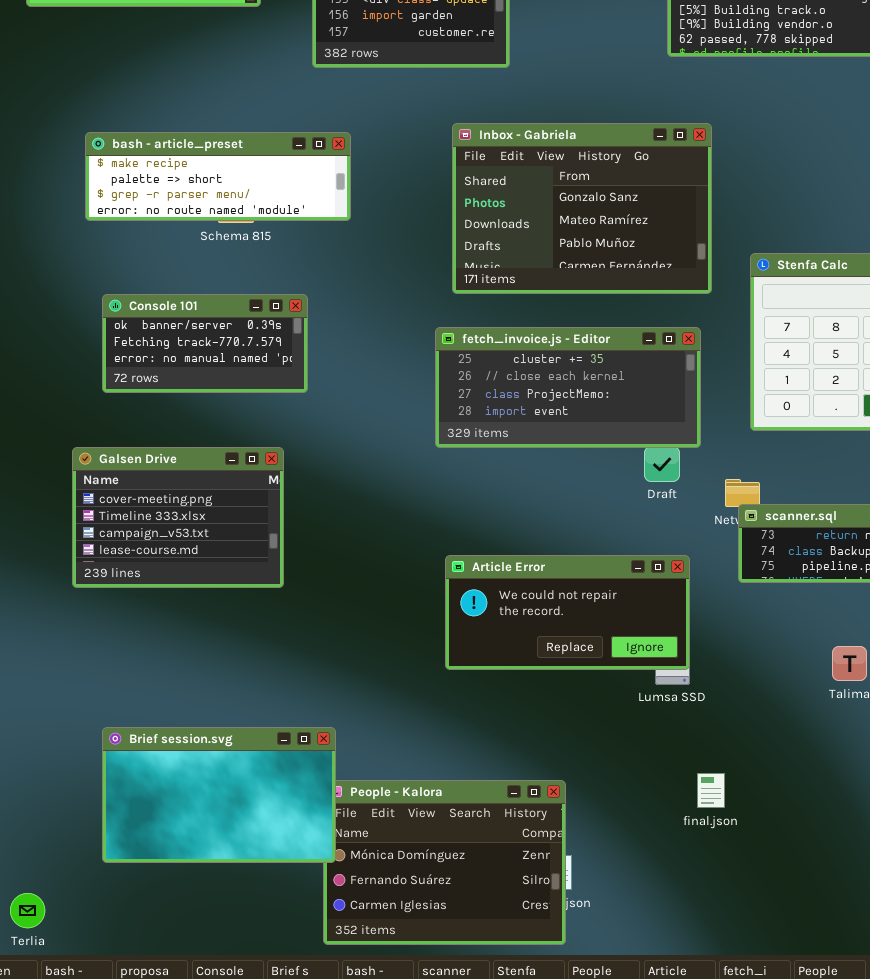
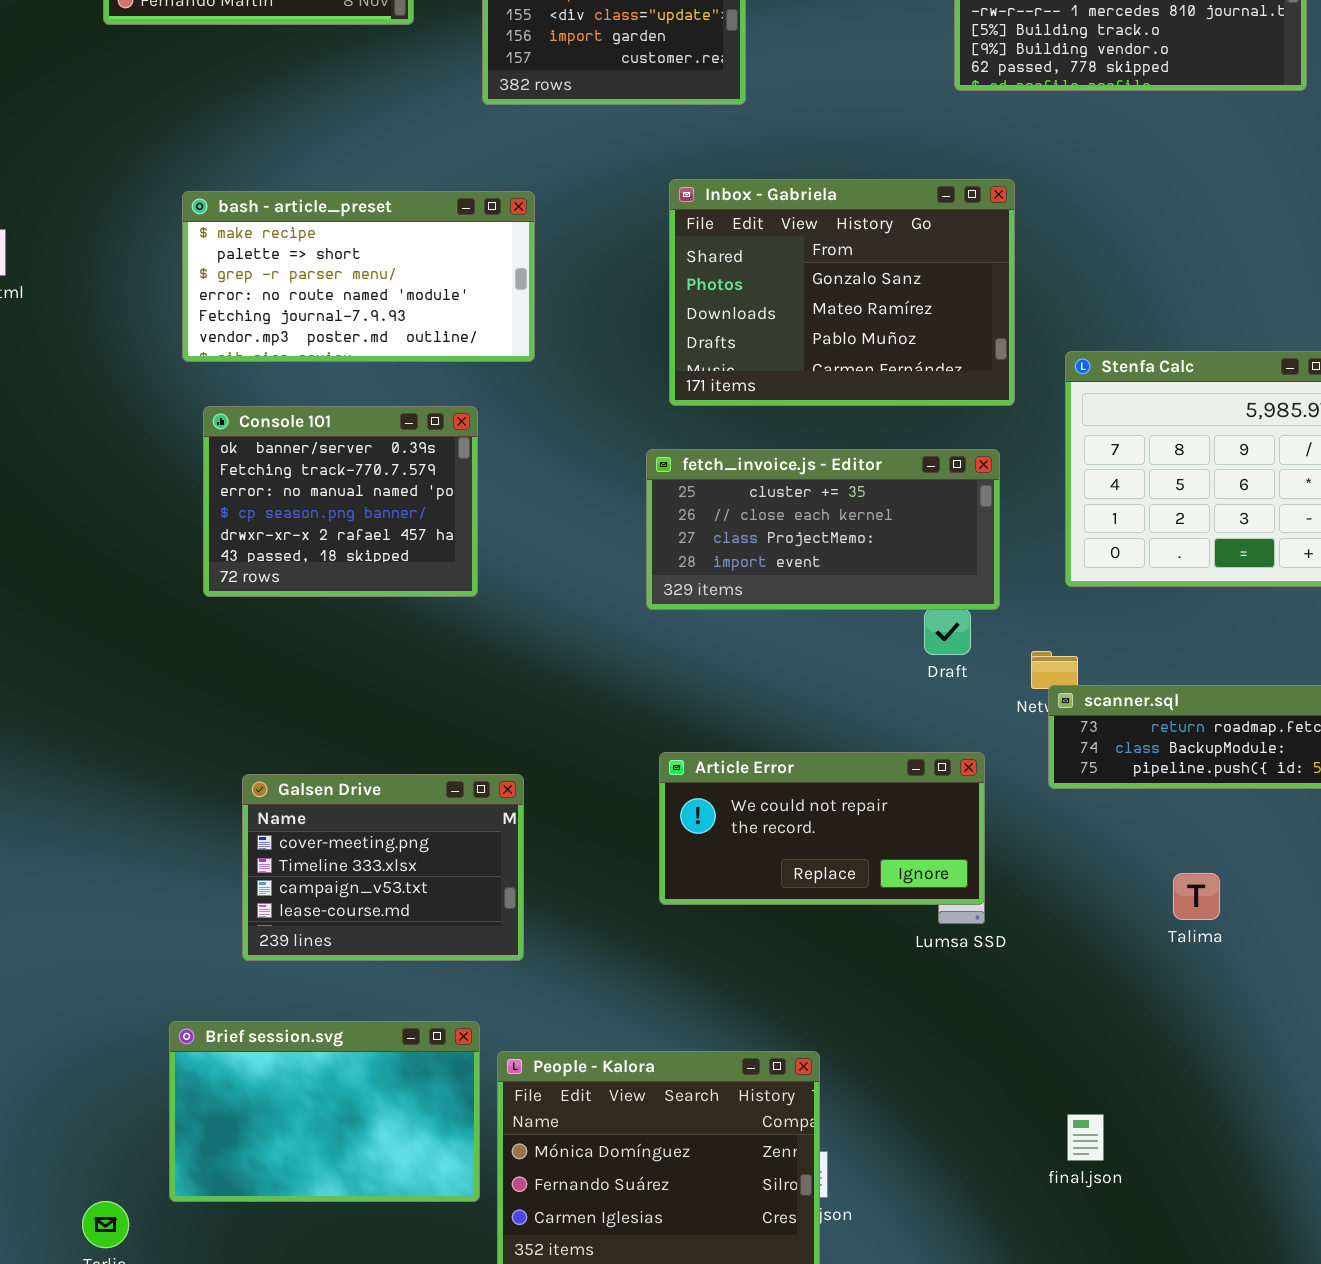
bash - article_preset: [85,132,351,221] -> [182,191,535,362], resized
Console 101: [102,294,308,393] -> [203,406,478,597], resized
Galsen Drive: [72,447,284,588] -> [242,774,524,961], moved
Brief session.svg: [102,727,336,863] -> [169,1021,480,1202], moved
final.json: [697,773,725,808] -> [1067,1114,1104,1161], moved

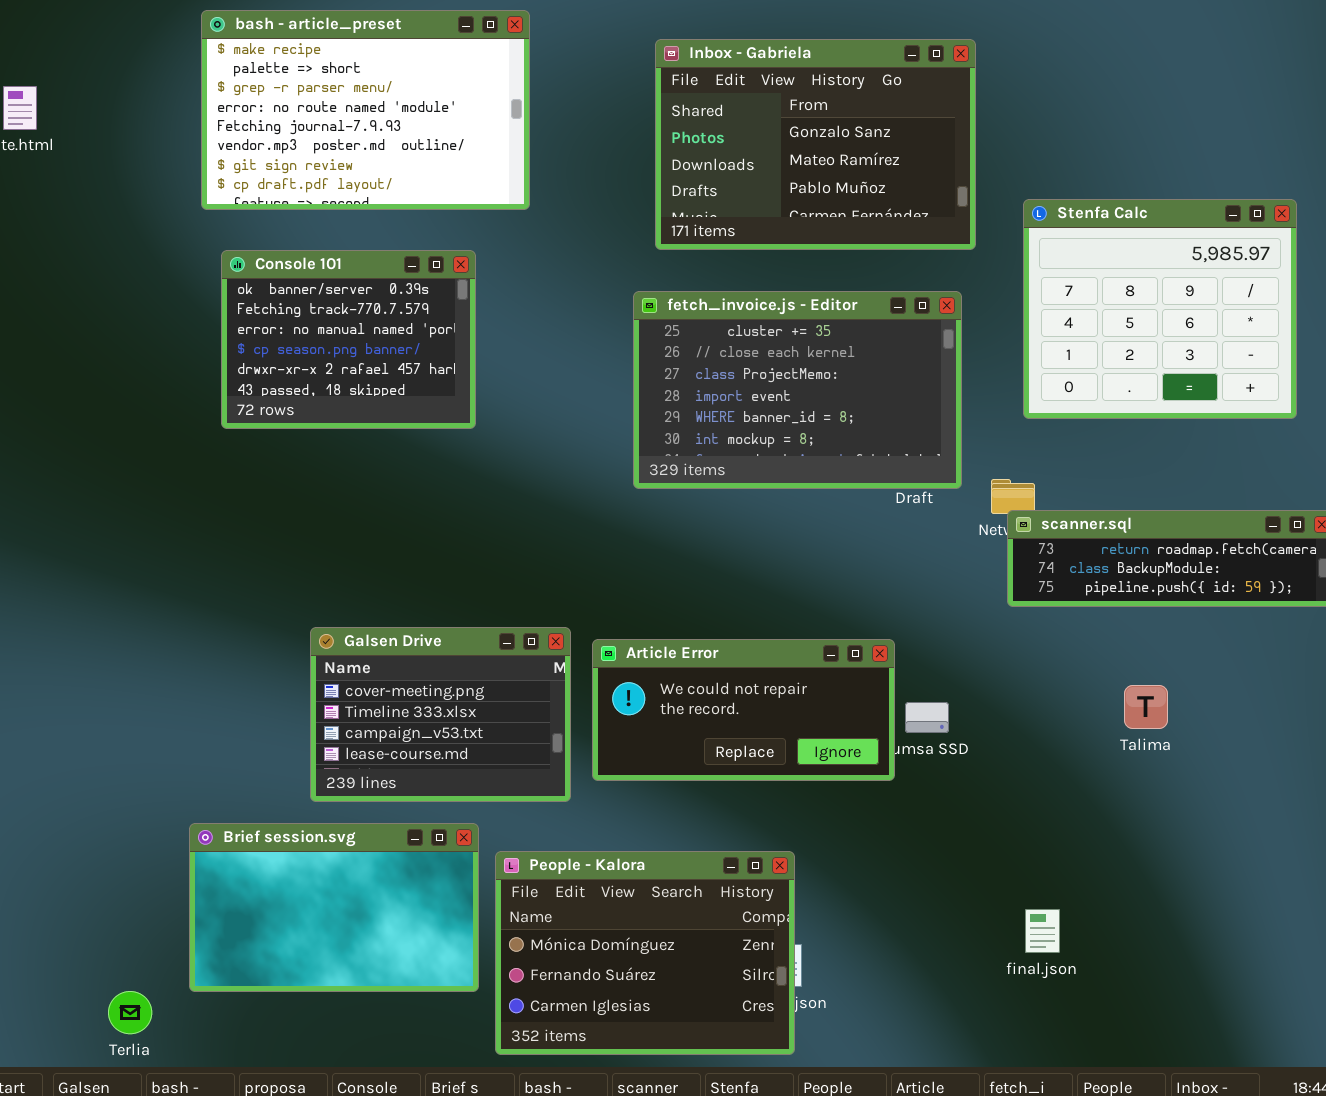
bash - article_preset: [182,191,535,362] -> [201,10,530,210], resized
fetch_invoice.js - Editor: [646,449,1000,610] -> [633,291,962,489], resized
Article Error: [659,752,985,905] -> [592,639,895,781], moved
Galsen Drive: [242,774,524,961] -> [310,627,571,802], moved

